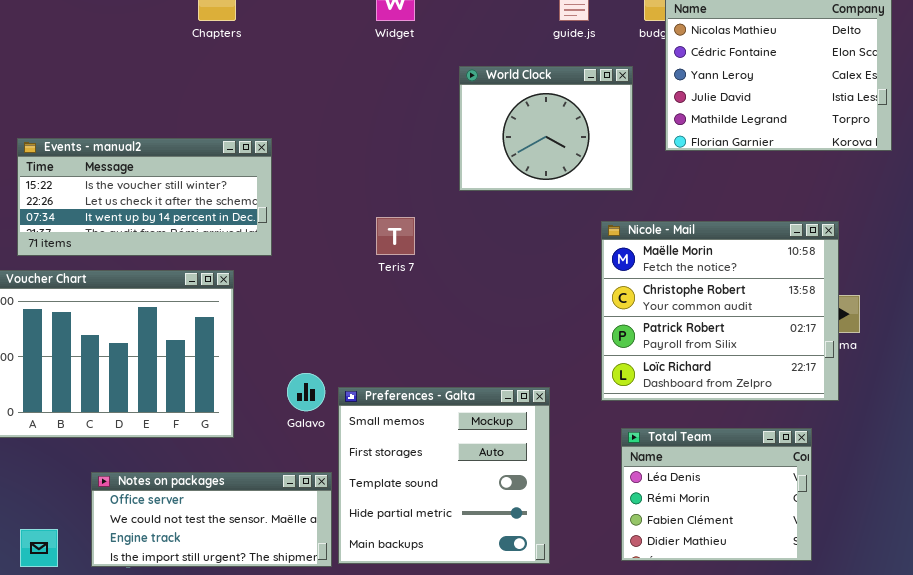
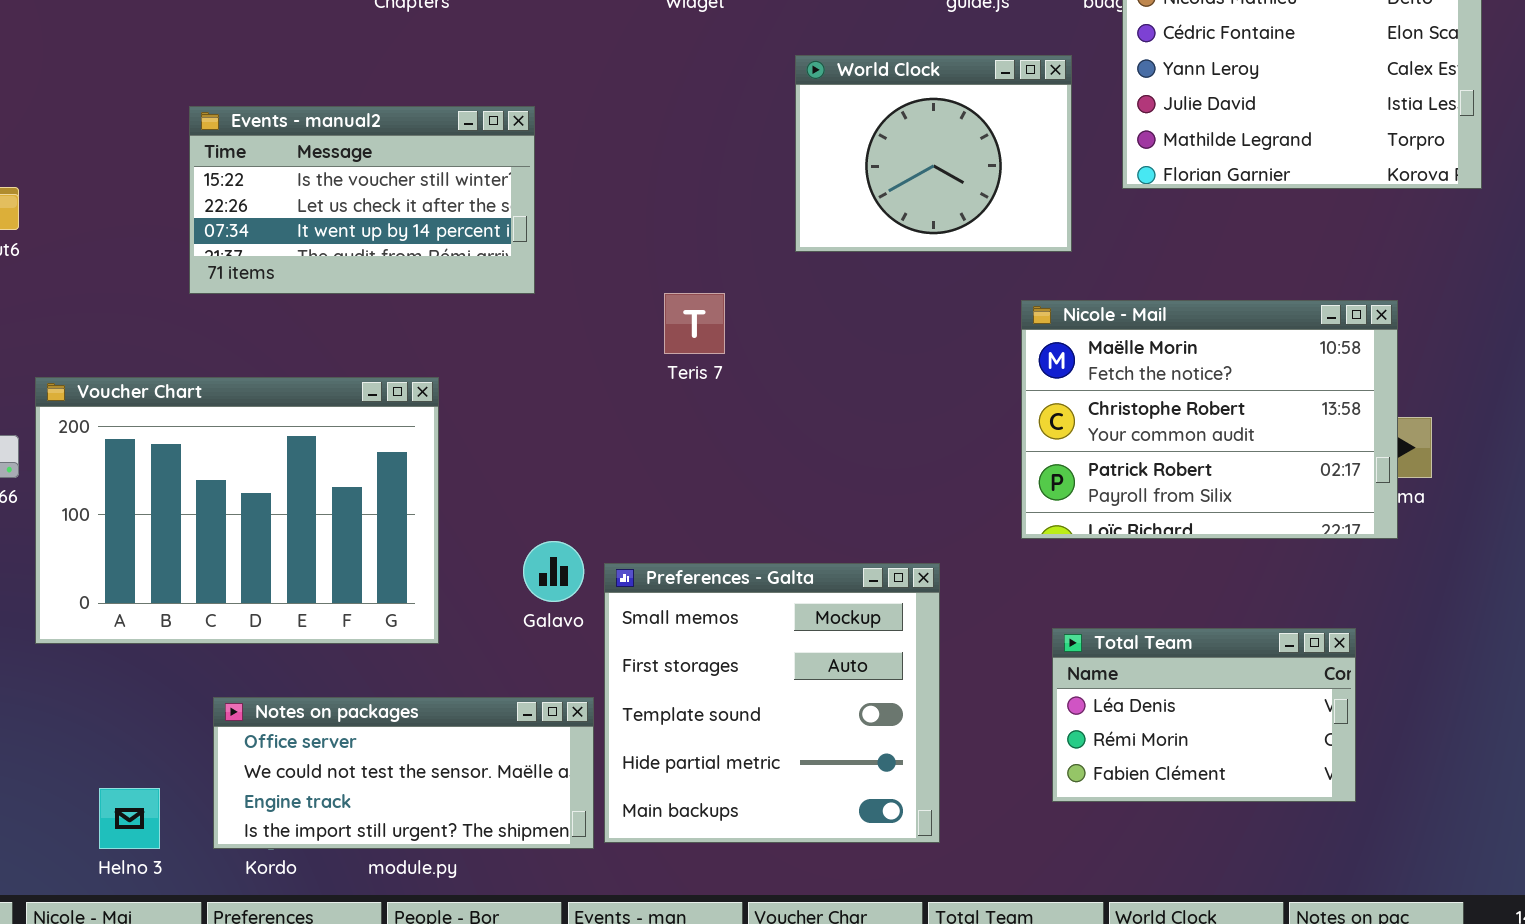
Events - manual2: [17,138,272,256] -> [189,106,535,294], moved, resized
Nicole - Mail: [601,221,839,401] -> [1021,300,1398,539], resized
Total Team: [621,428,812,561] -> [1052,628,1356,802], resized

